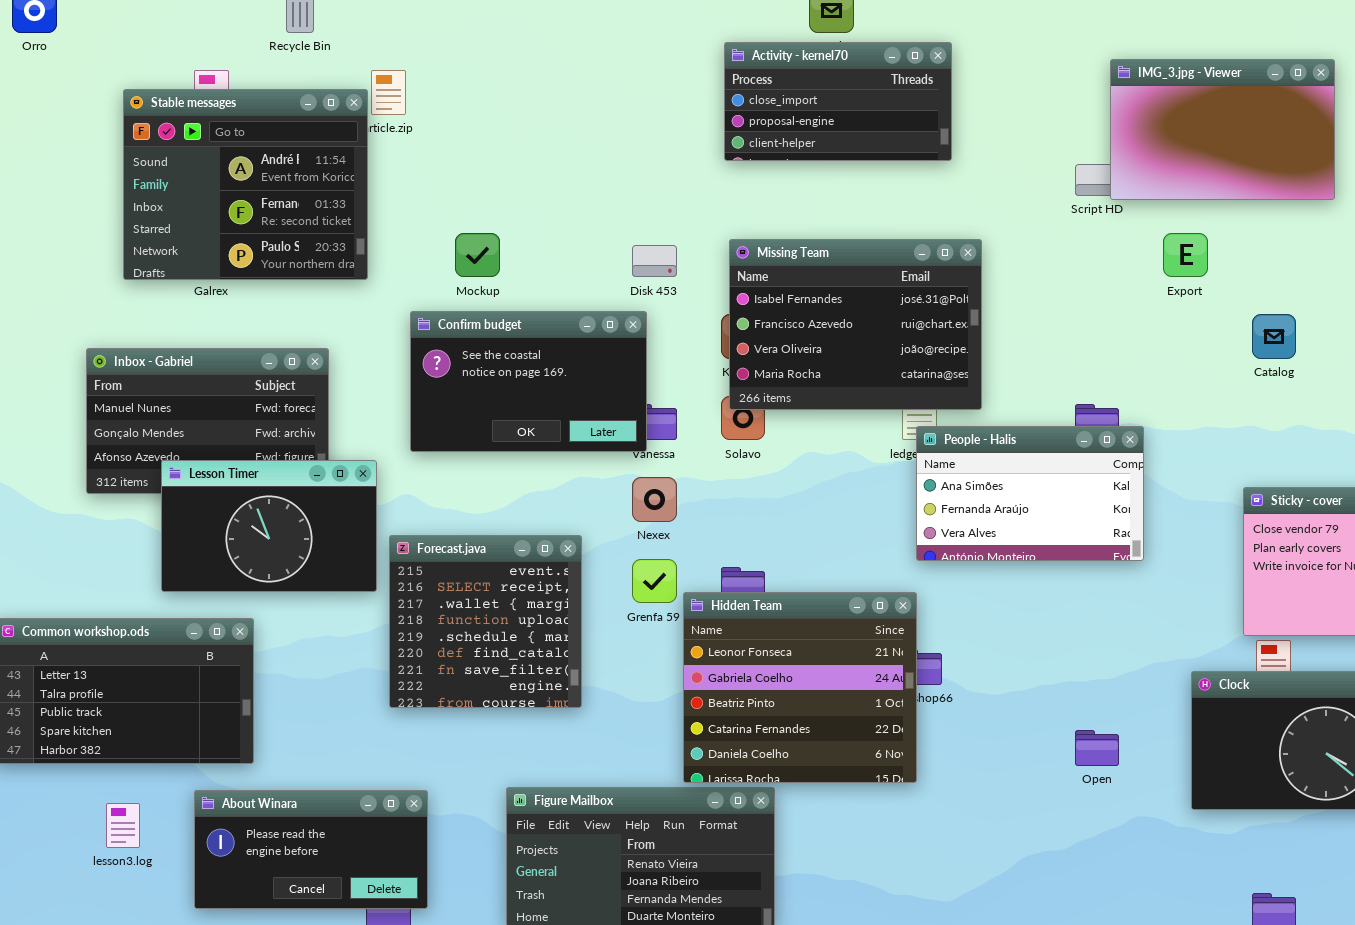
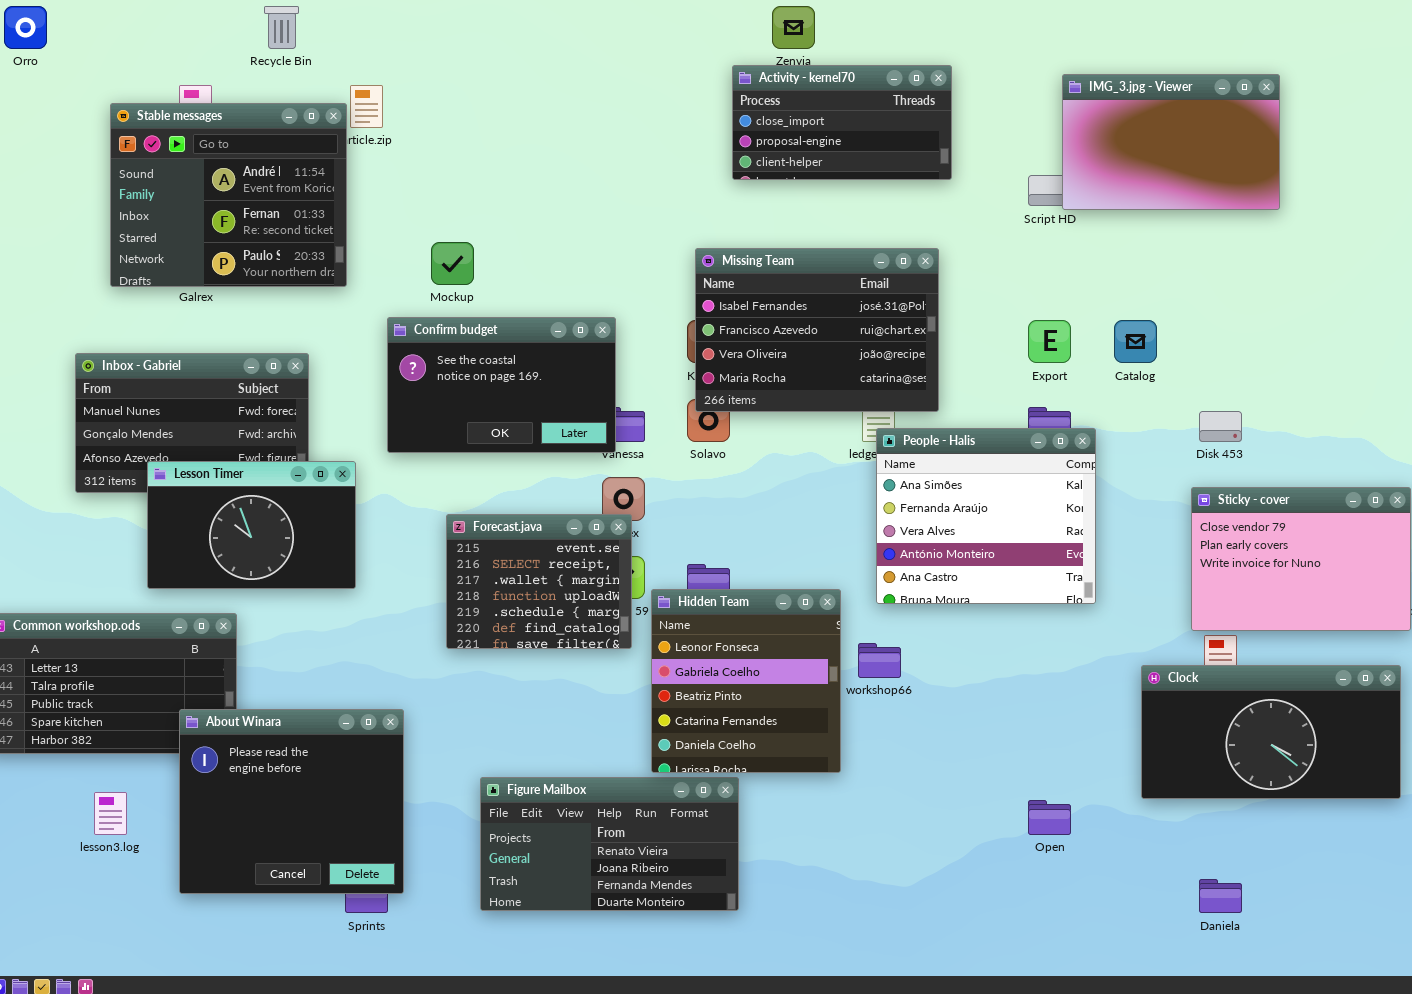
Activity - kernel70: [724,42,952,161] -> [732,65,952,180], moved
Export: [1163,233,1208,277] -> [1028,320,1071,363], moved
Disk 453: [632,245,677,277] -> [1199,411,1242,442], moved
Catalog: [1252,314,1296,359] -> [1114,320,1157,363], moved
People - Halis: [916,426,1144,561] -> [876,428,1096,604], resized
Forecast.java: [389,535,582,708] -> [446,514,632,649], moved, resized
Hidden Team: [683,592,917,783] -> [651,589,841,773], resized
Open: [1075,730,1119,766] -> [1028,800,1071,835], moved
About Winara: [194,790,428,909] -> [179,709,404,894], resized

